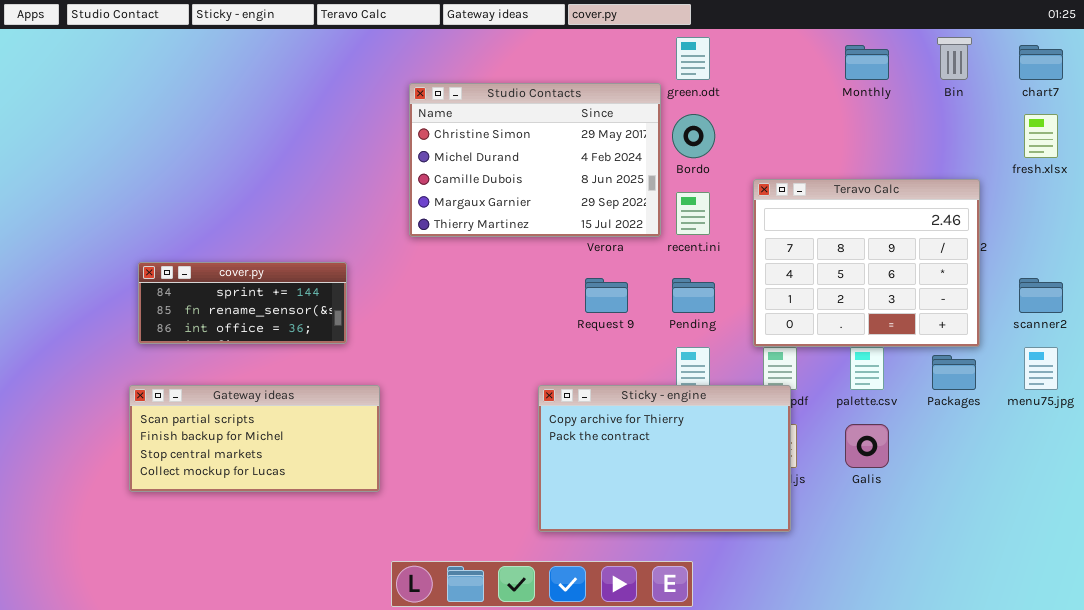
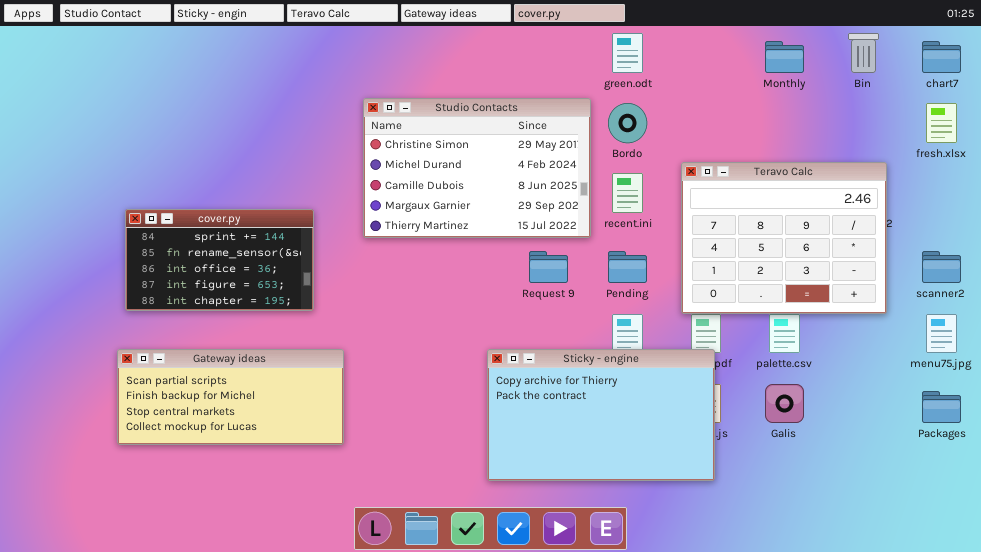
Studio Contacts: [409,83,661,237] -> [363,98,591,238], moved
cover.py: [138,262,347,344] -> [125,209,314,311], resized
Packages: [932,355,976,390] -> [922,391,961,423], moved

